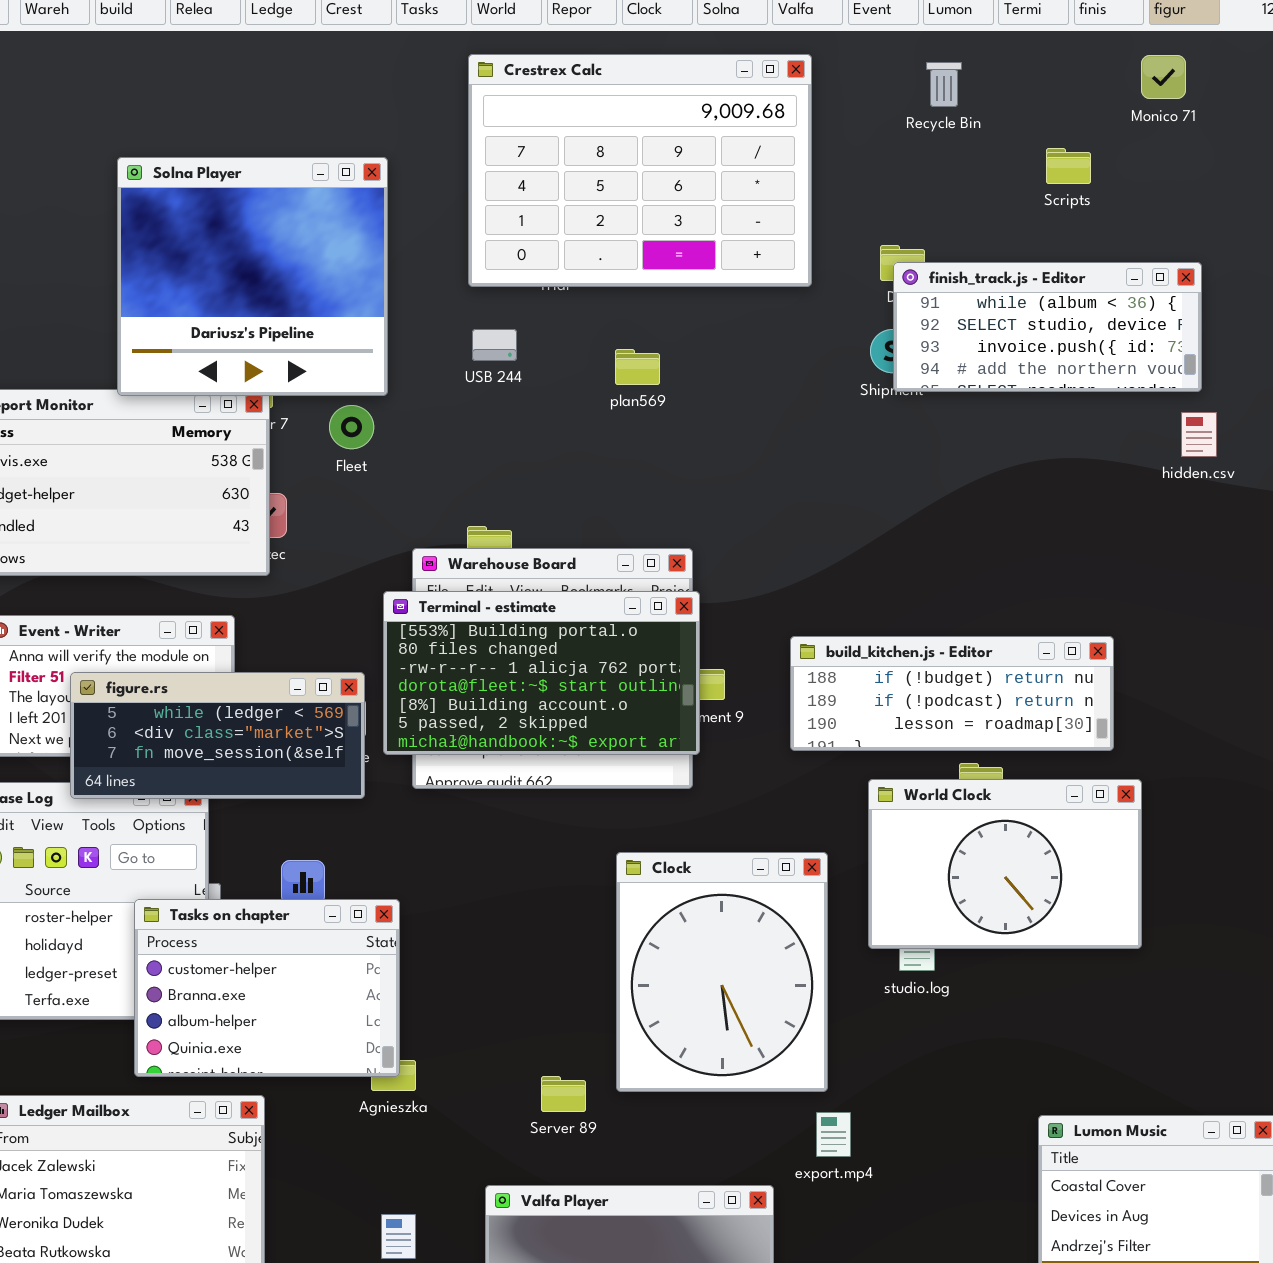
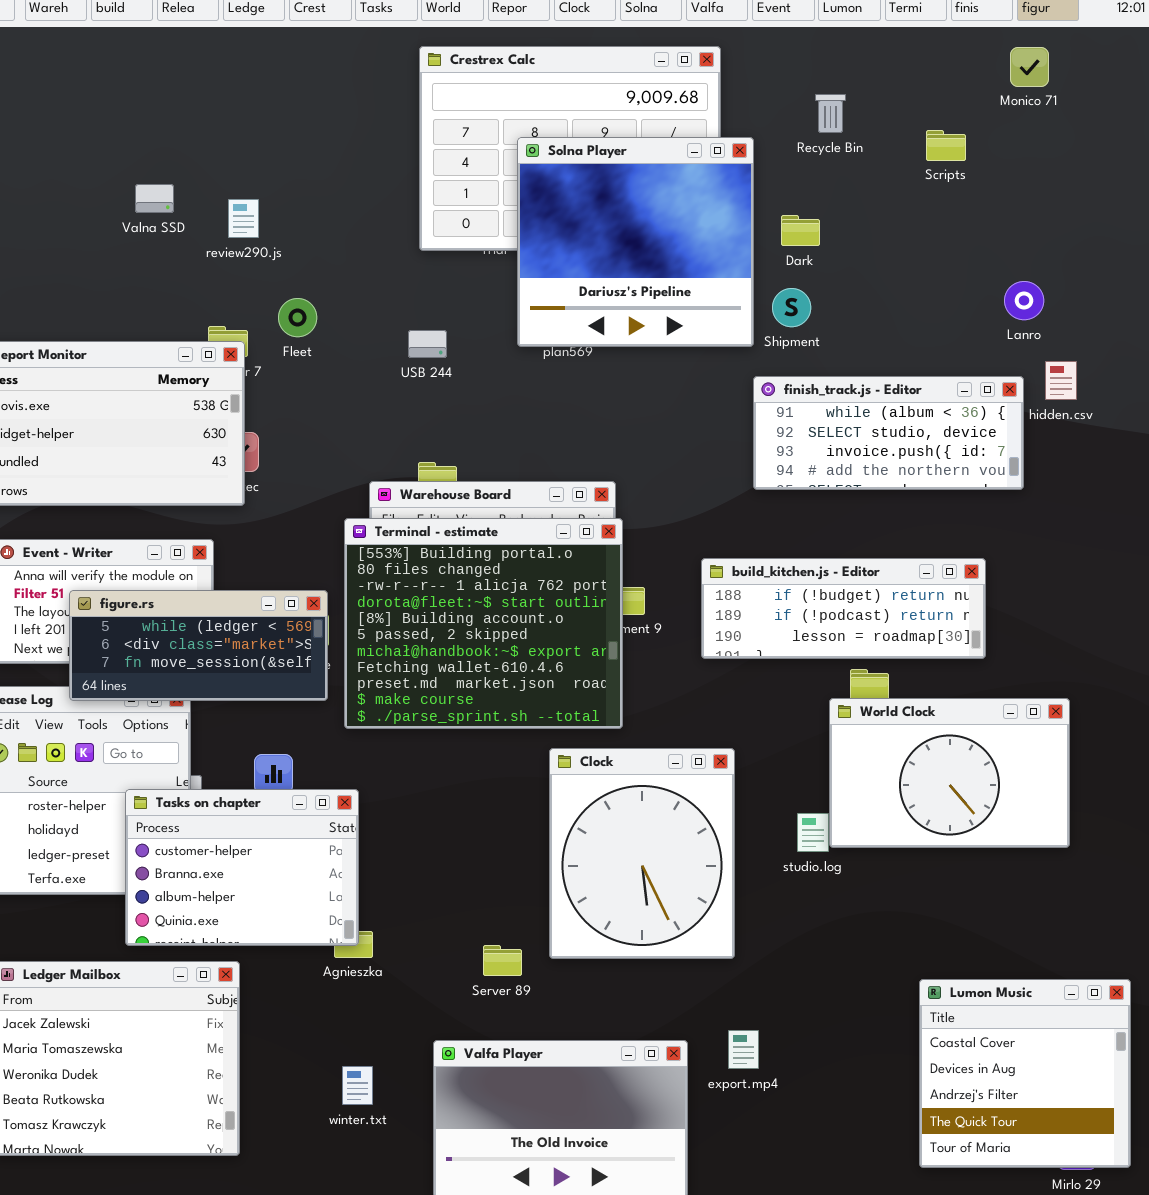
Recycle Bin: [926,62,962,107] -> [815,94,846,133], moved
Solna Player: [117,157,388,396] -> [517,137,754,347], moved
finish_track.js - Editor: [893,262,1202,392] -> [753,376,1024,490], moved
USB 244: [472,329,517,361] -> [408,330,447,358], moved
Fleet: [329,405,374,449] -> [278,298,317,337], moved
Terminal - estimate: [383,591,700,755] -> [344,518,623,729], resized
World Clock: [868,779,1142,949] -> [829,698,1070,848], moved
export.mp4: [816,1112,851,1157] -> [728,1030,759,1069], moved

